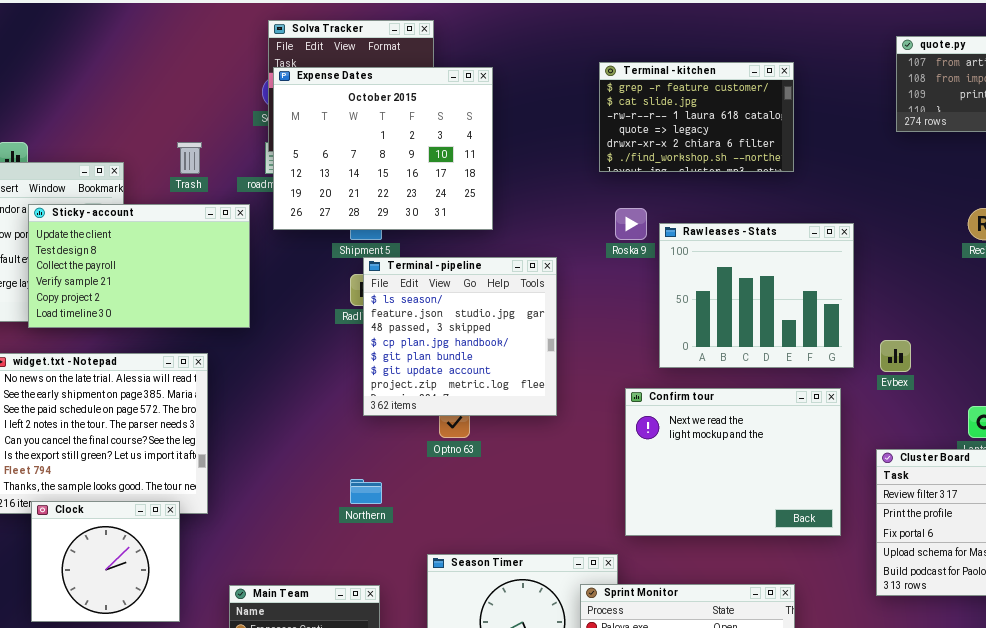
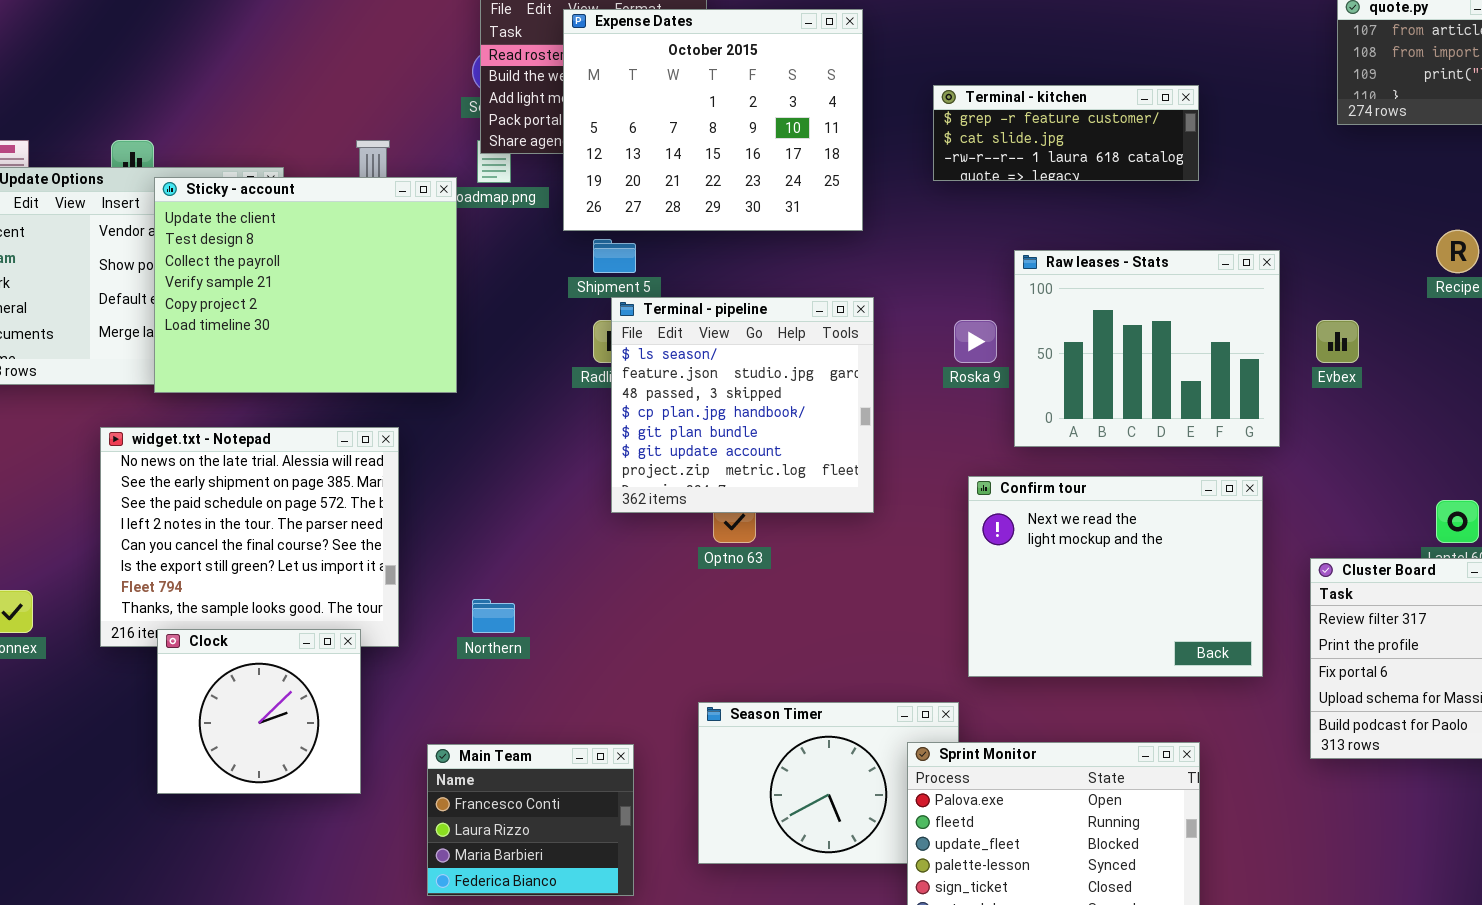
Terminal - kitchen: [599,62,794,172] -> [933,85,1199,181], resized
Expense Dates: [273,67,493,230] -> [563,9,863,231], moved
Sticky - account: [28,204,250,328] -> [154,177,457,393], resized
Roska 9: [615,208,647,240] -> [954,320,997,363], moved
Evbex: [880,340,911,372] -> [1316,320,1359,363], moved
Northern: [350,479,382,504] -> [472,599,515,633], moved

